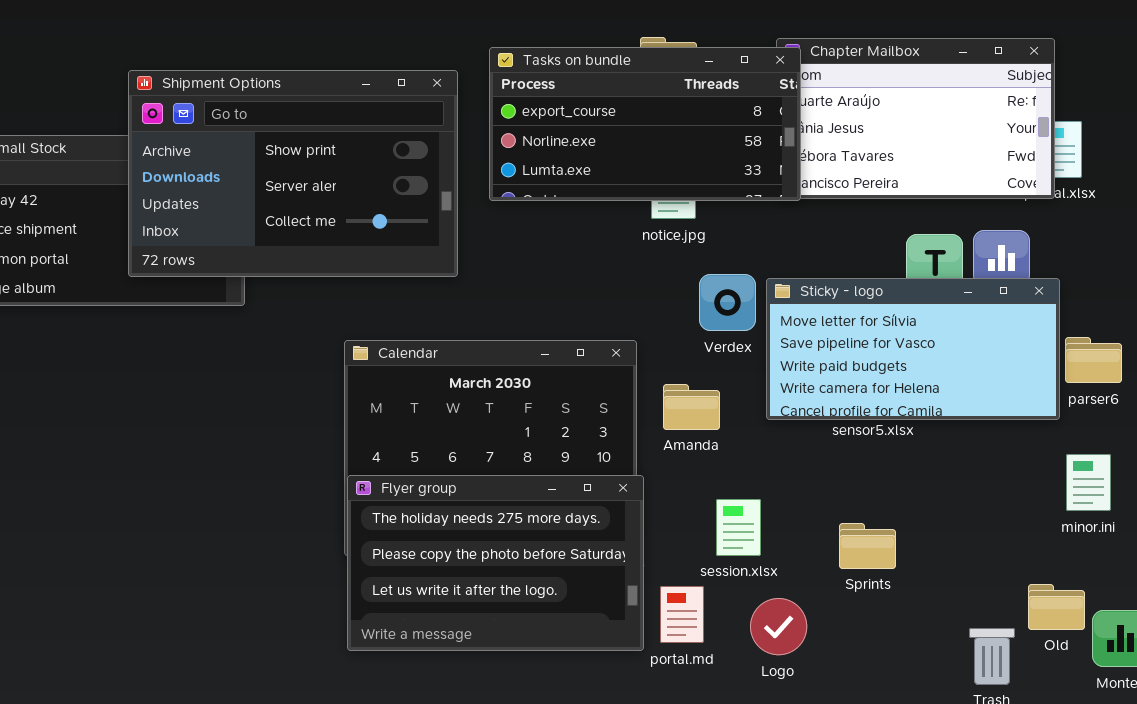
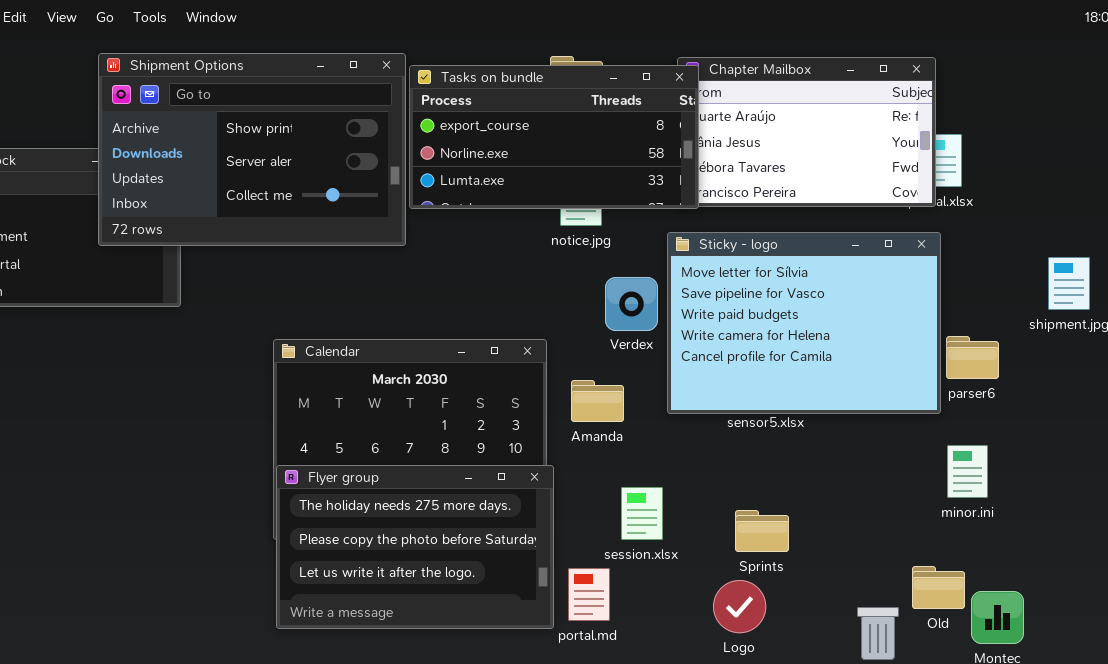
Shipment Options: [128,70,458,277] -> [98,53,406,246], moved
Sticky - logo: [766,278,1060,420] -> [667,232,941,414], resized
Logo: [750,598,807,655] -> [713,580,766,633], moved

